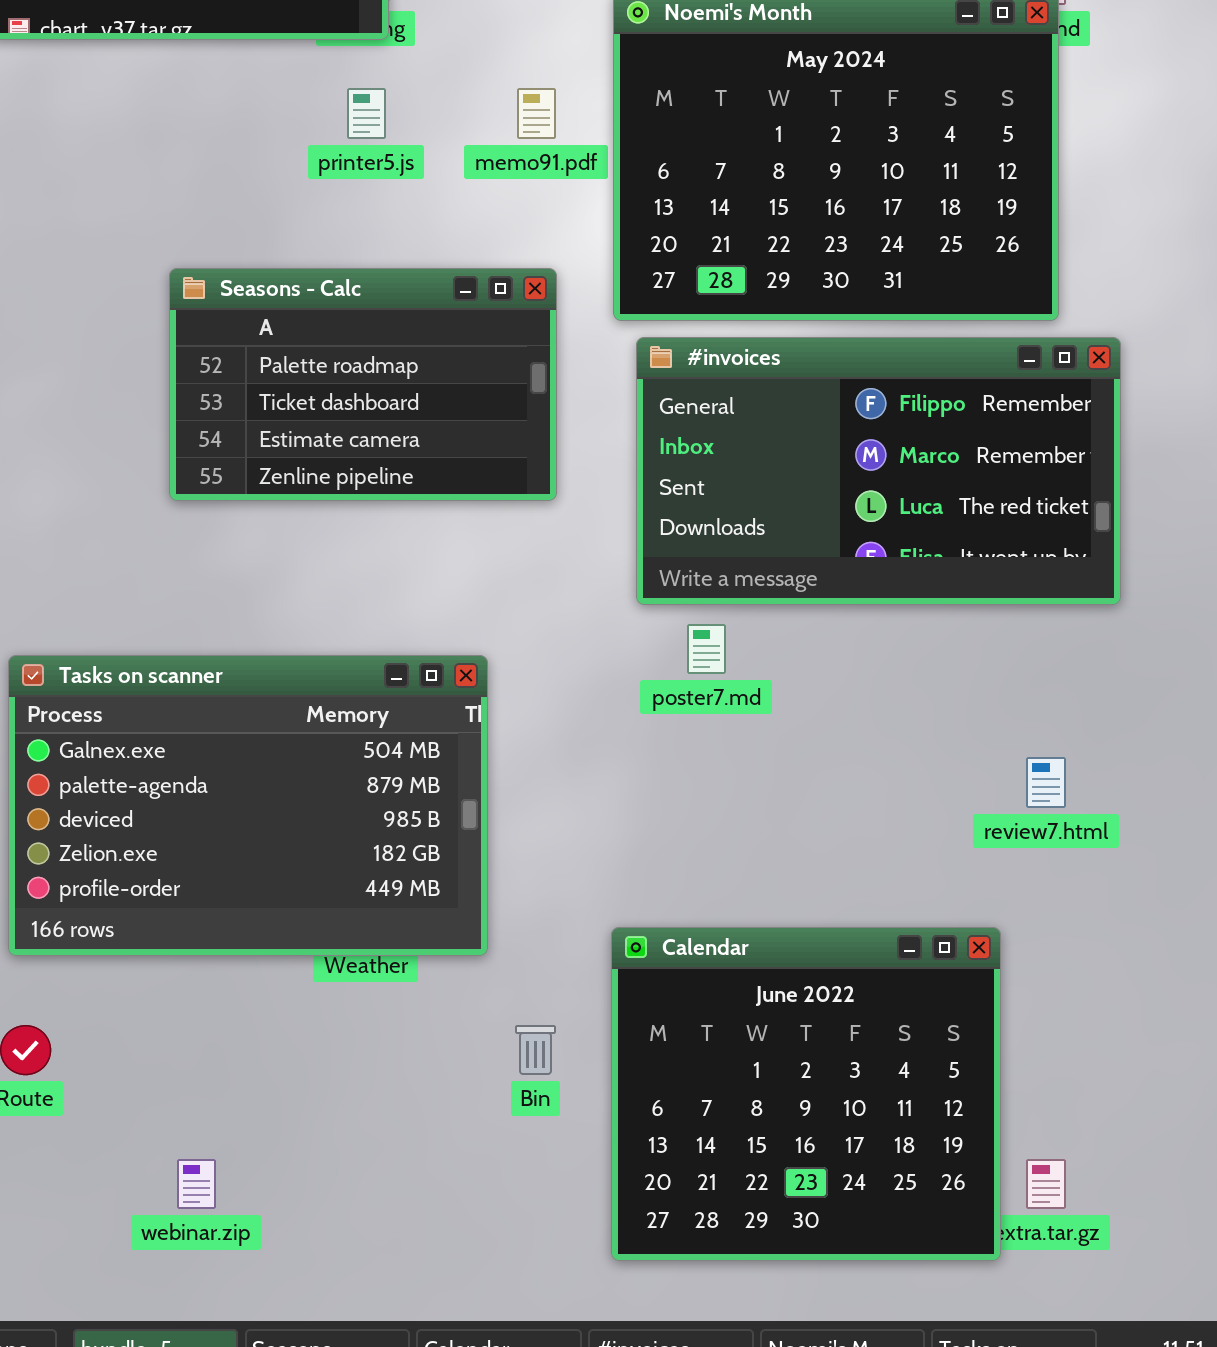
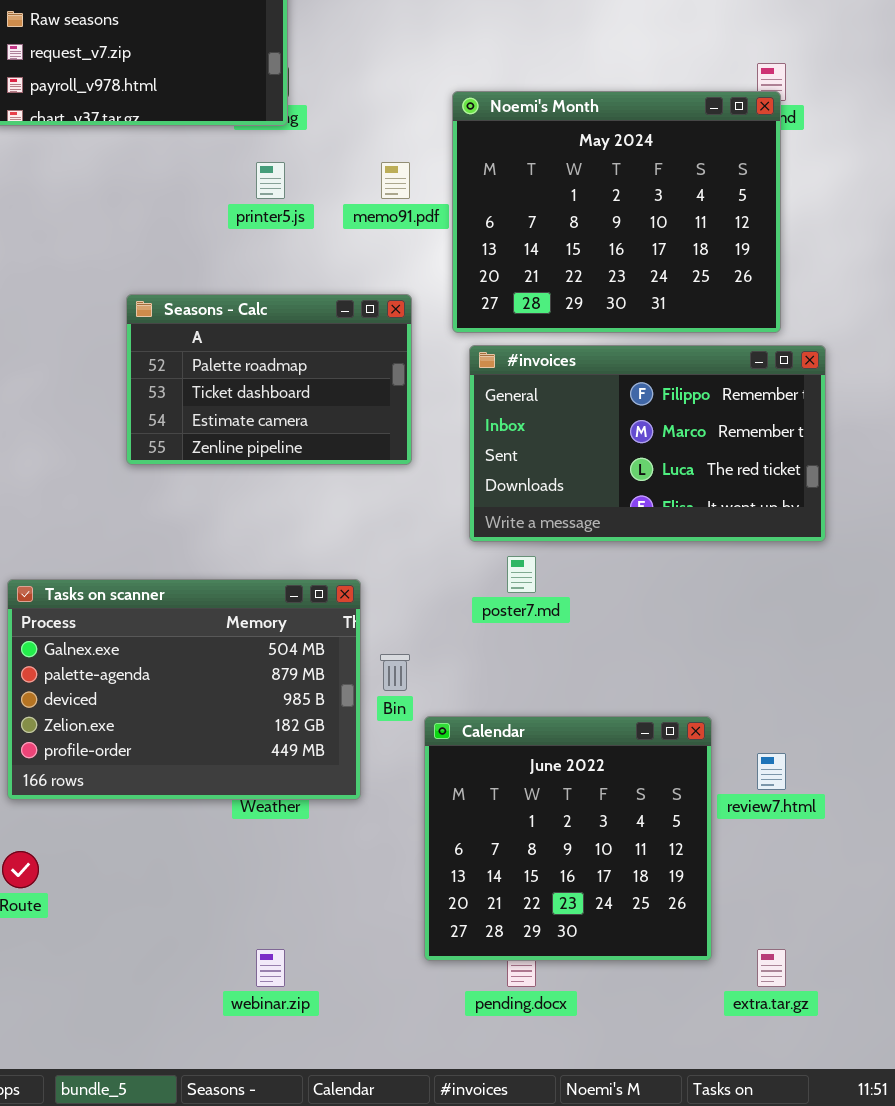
review7.html: [1026,757,1066,808] -> [757,753,786,790], moved
Calendar: [611,927,1001,1261] -> [424,716,712,961], moved
Bin: [515,1025,556,1075] -> [380,654,410,691], moved
webinar.zip: [177,1159,216,1209] -> [256,949,285,987], moved

